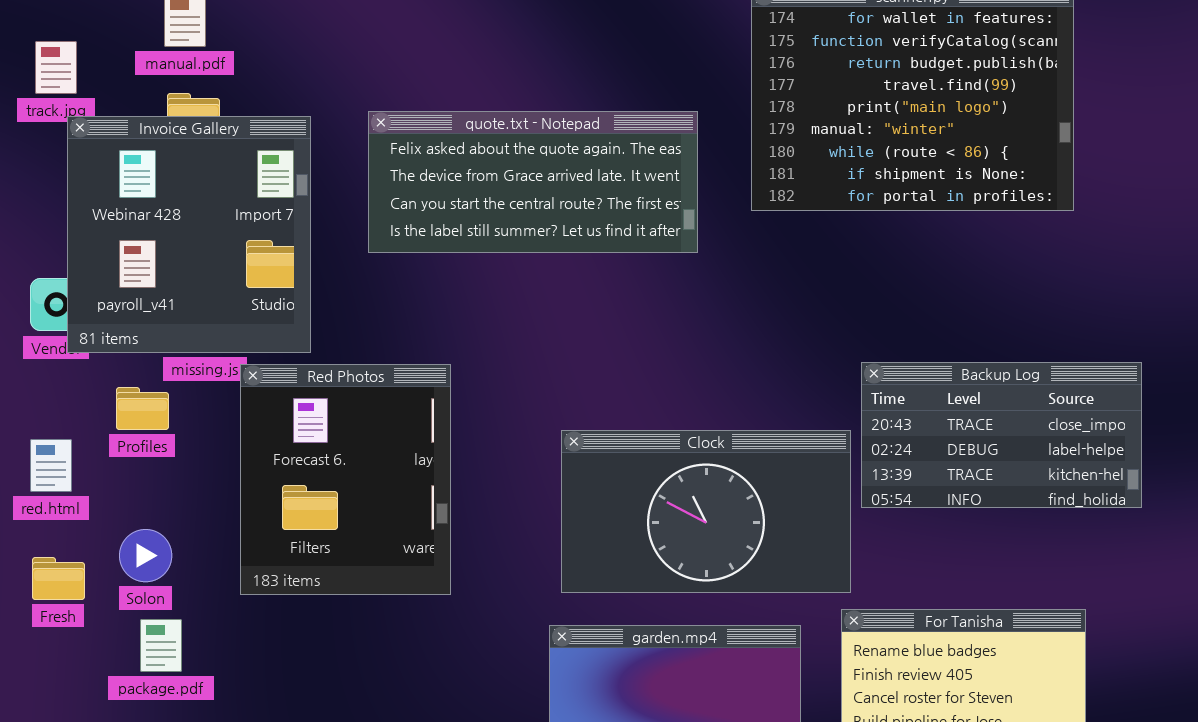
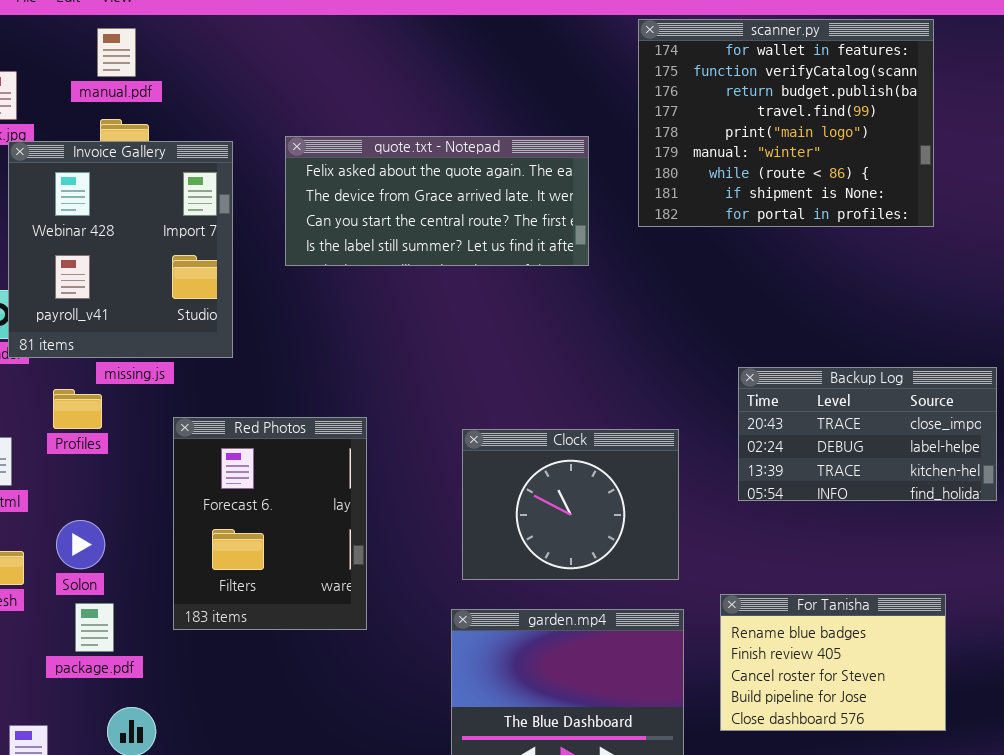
Red Photos: [240,364,451,595] -> [173,417,367,630], moved
Clock: [561,430,851,593] -> [462,429,679,580], resized

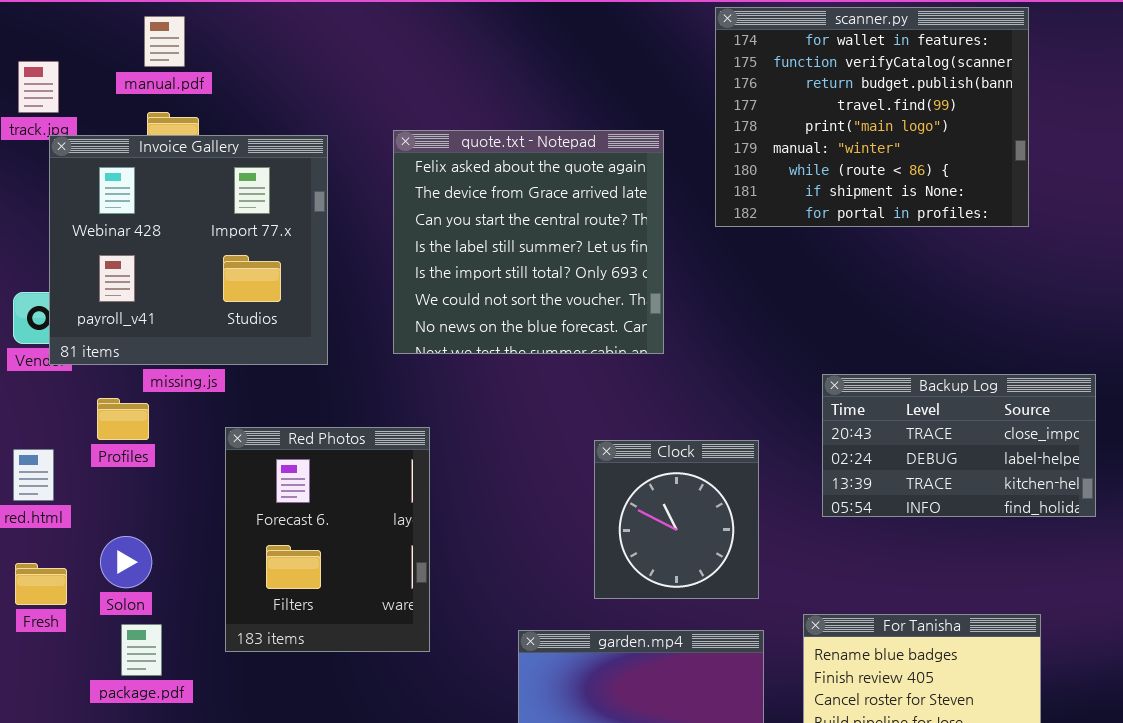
quote.txt - Notepad: [285,136,589,266] -> [393,130,664,354], resized
Invoice Gallery: [8,141,233,358] -> [49,135,328,365], resized
Clock: [462,429,679,580] -> [594,440,759,599], resized

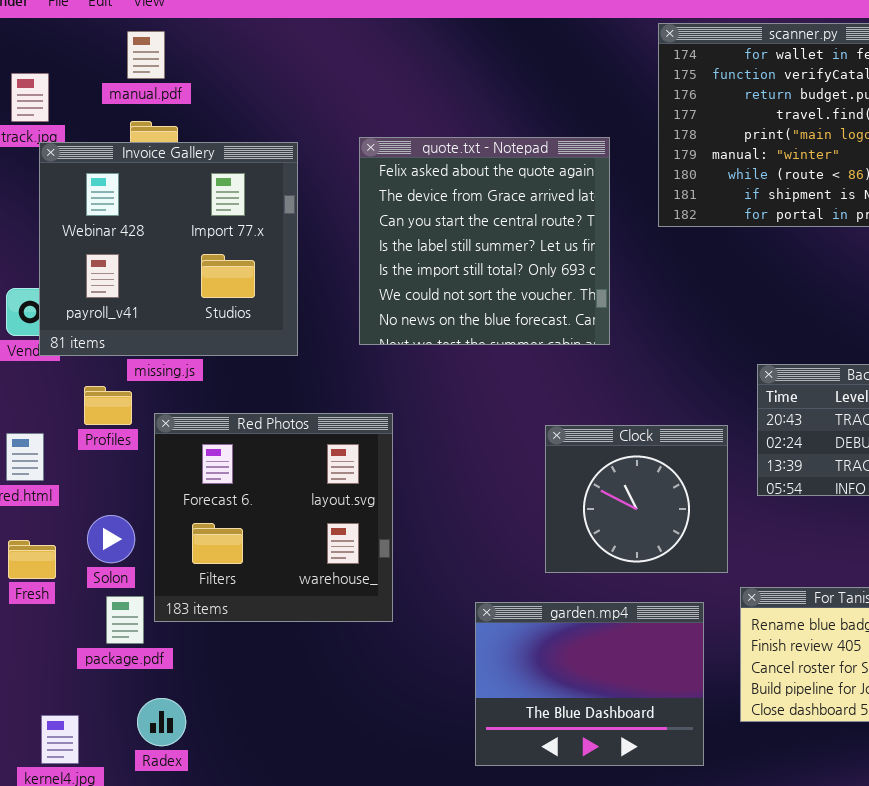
Red Photos: [225,427,430,652] -> [154,413,393,622], resized
Clock: [594,440,759,599] -> [545,425,728,573], resized

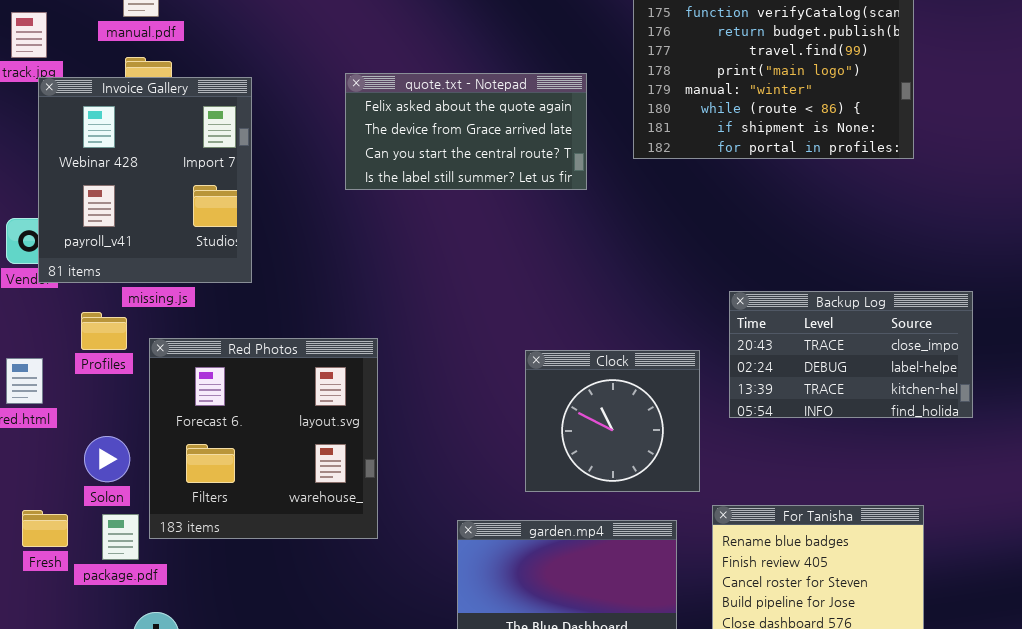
quote.txt - Notepad: [359,137,610,345] -> [345,73,587,190], resized
Invoice Gallery: [39,142,298,356] -> [38,77,252,283], resized
Fresh: [8,540,56,579] -> [22,510,68,547], moved

